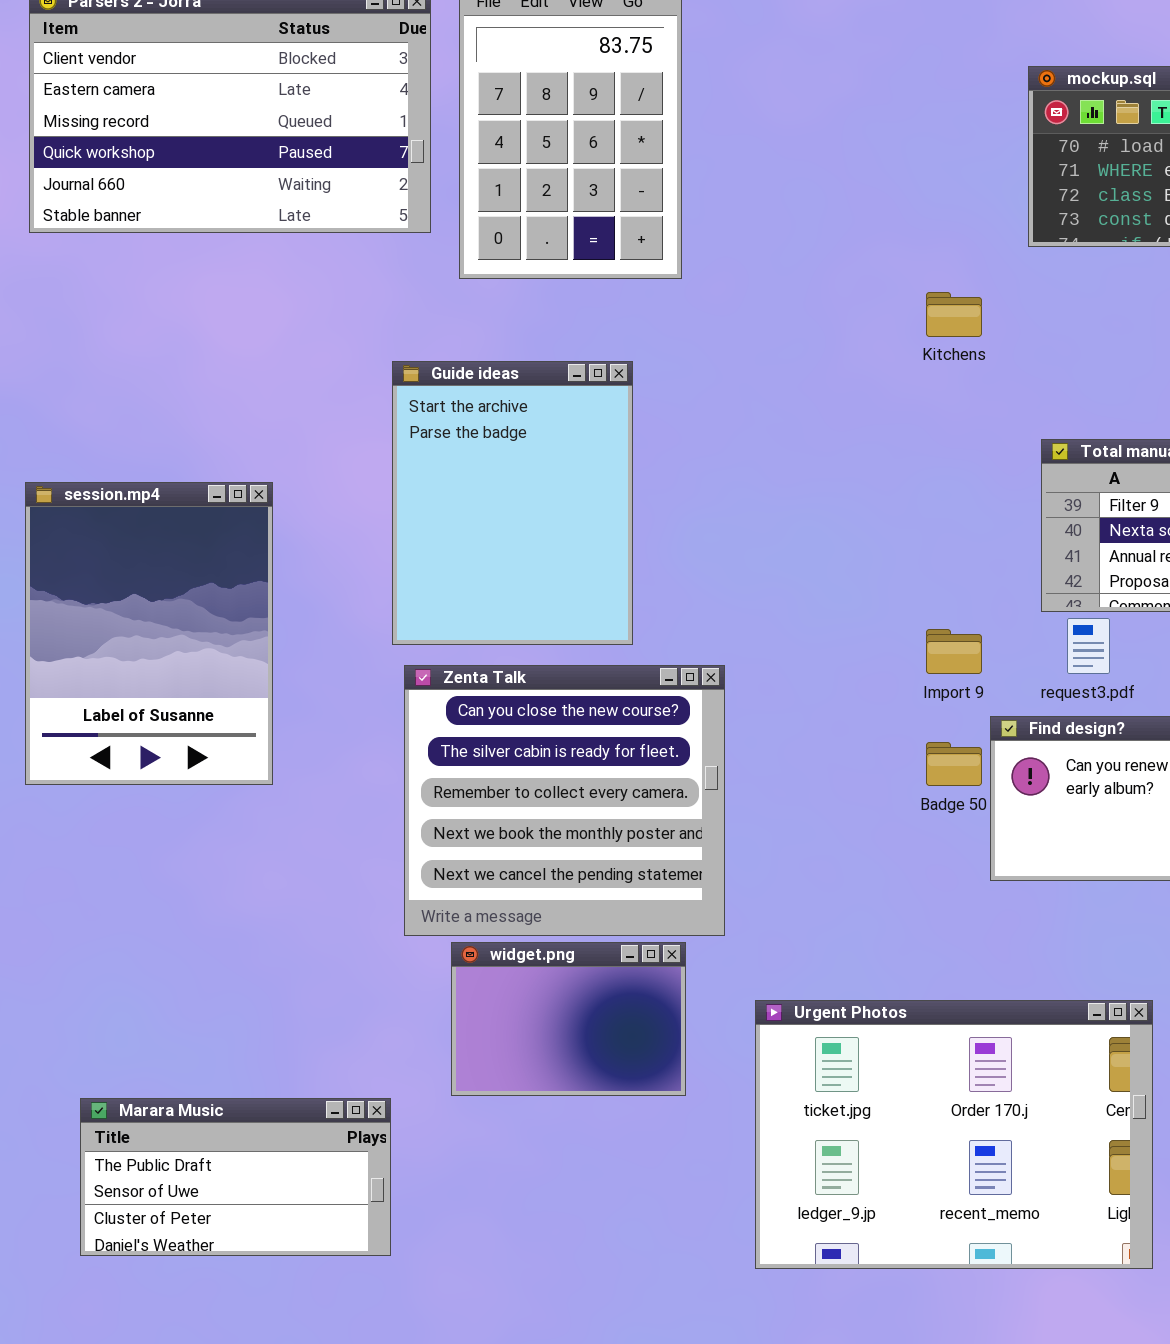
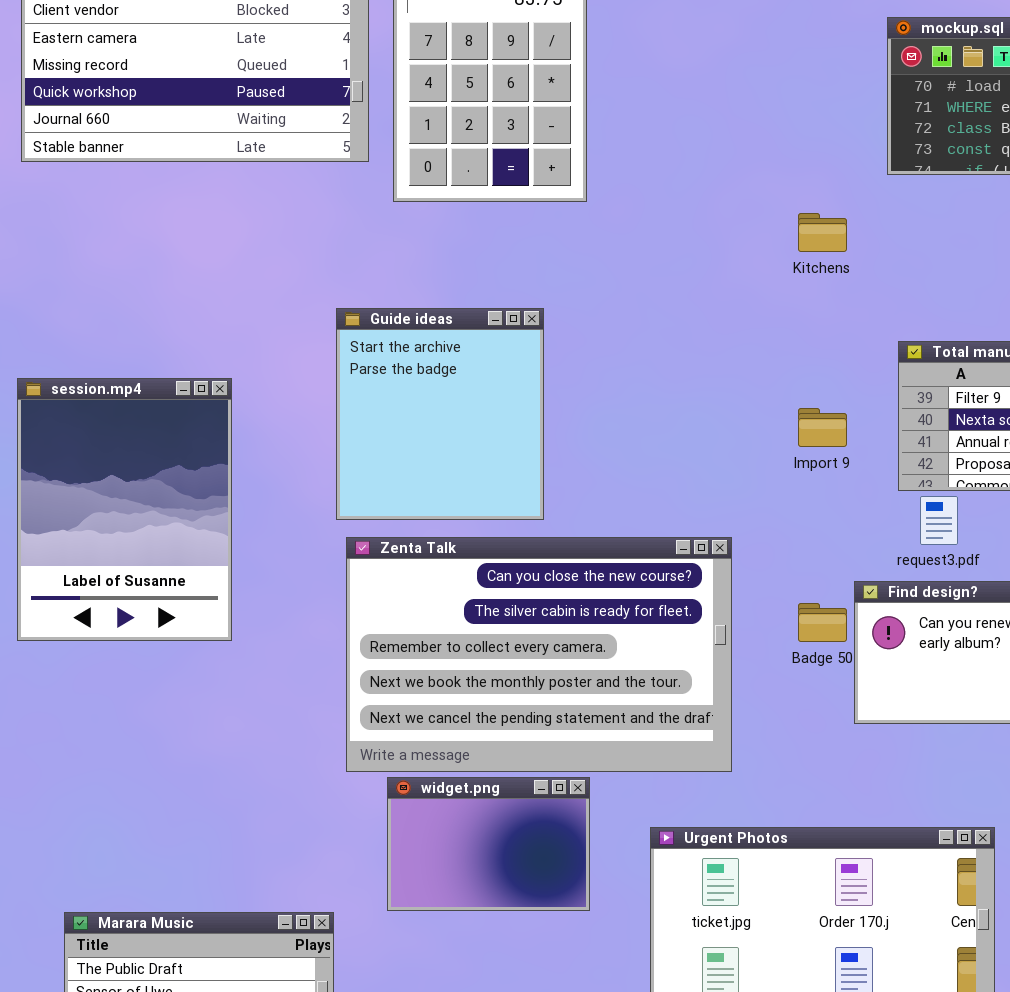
Guide ideas: [392,361,633,645] -> [336,308,544,520], resized
Import 9: [926,629,982,674] -> [798,408,847,447], moved
Zenta Talk: [404,665,725,936] -> [346,537,732,772], resized

